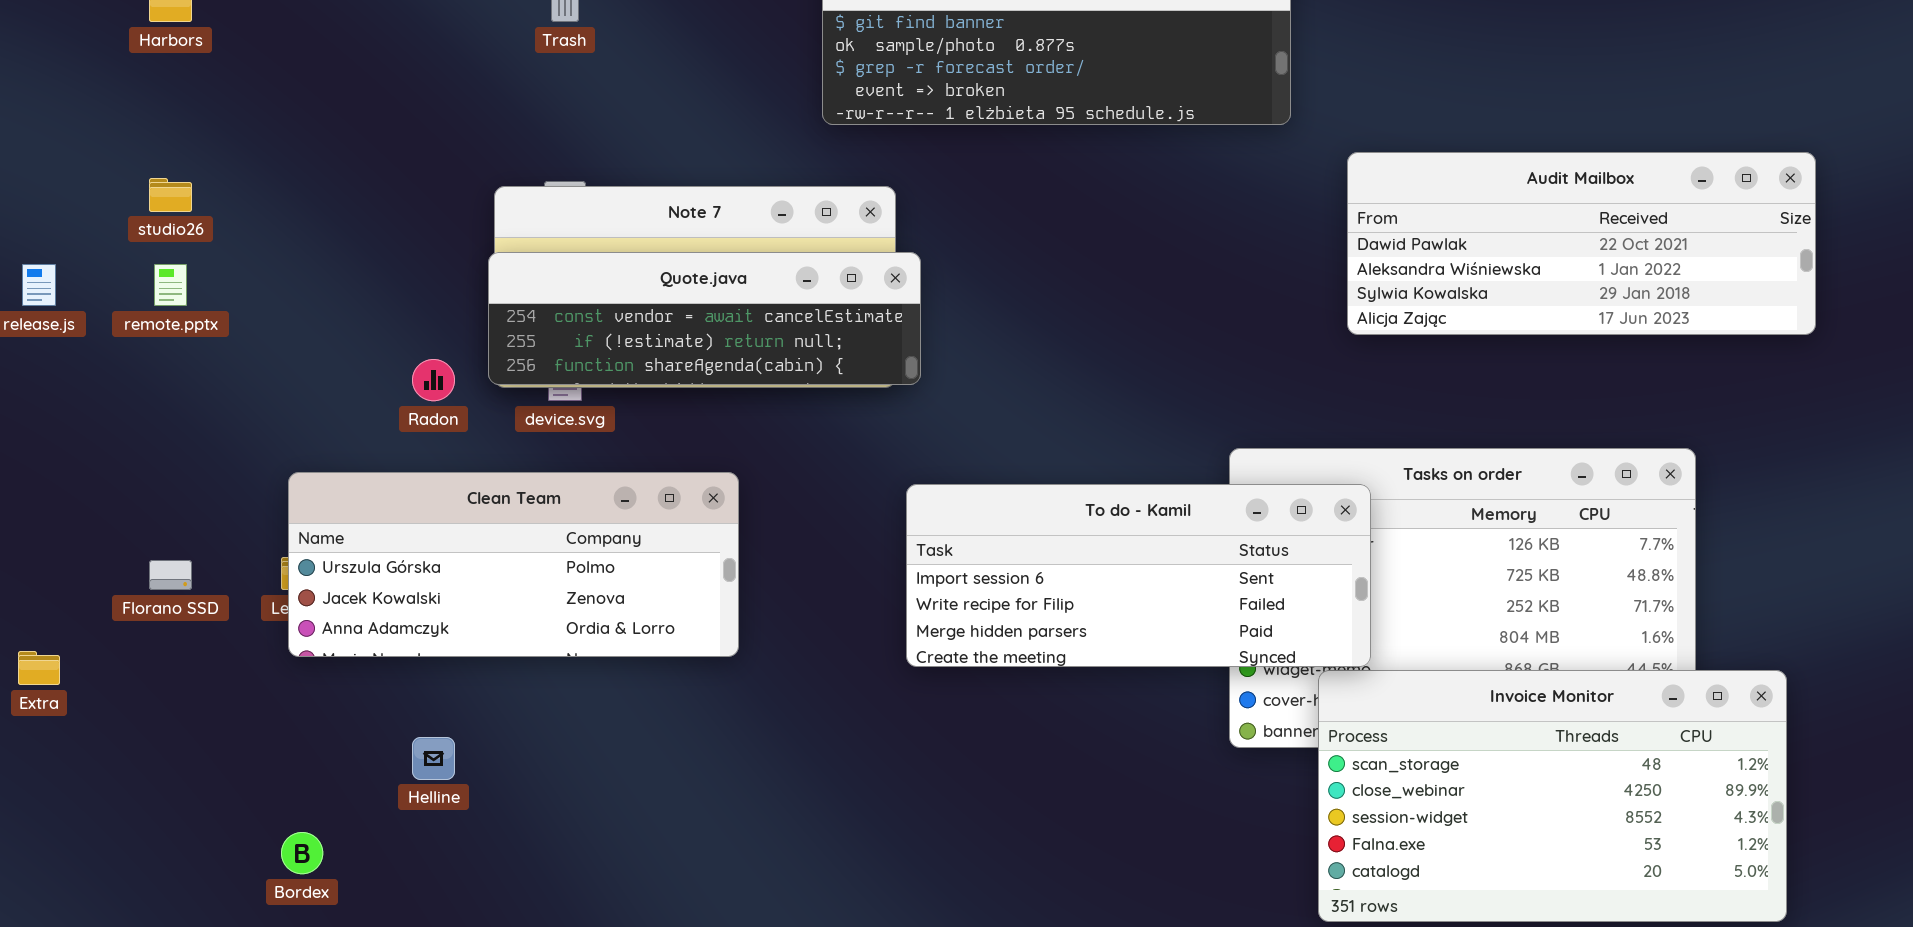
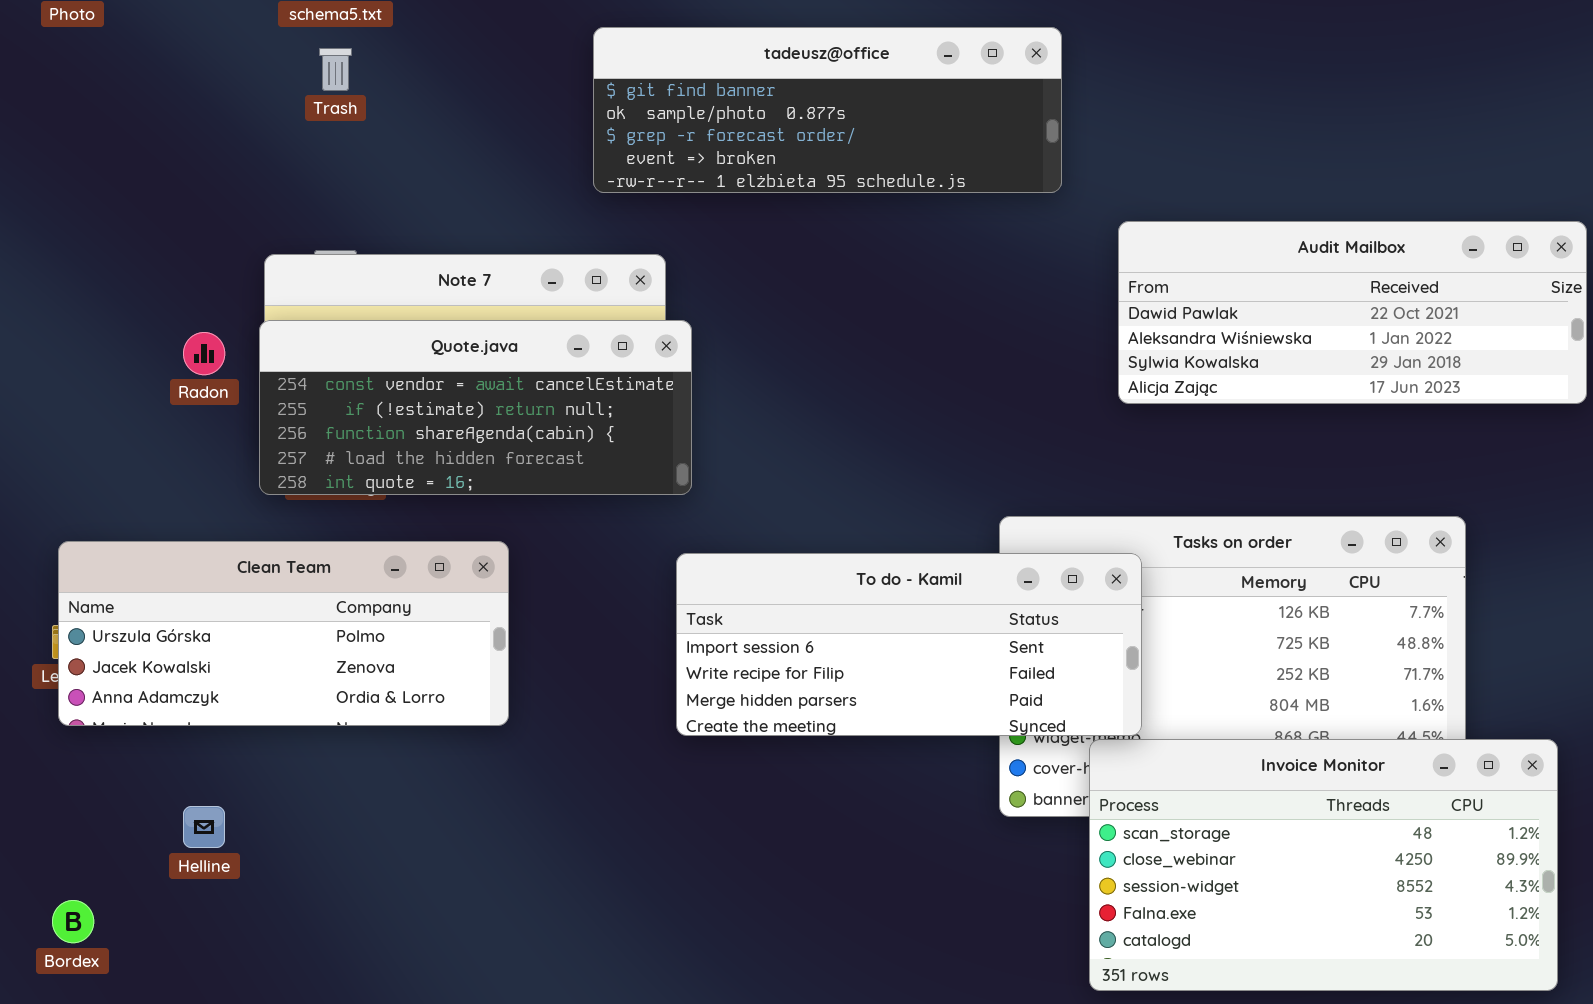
Quote.java: [488,252,921,385] -> [259,320,692,495], resized
Radon: [412,359,455,401] -> [183,332,225,375], moved

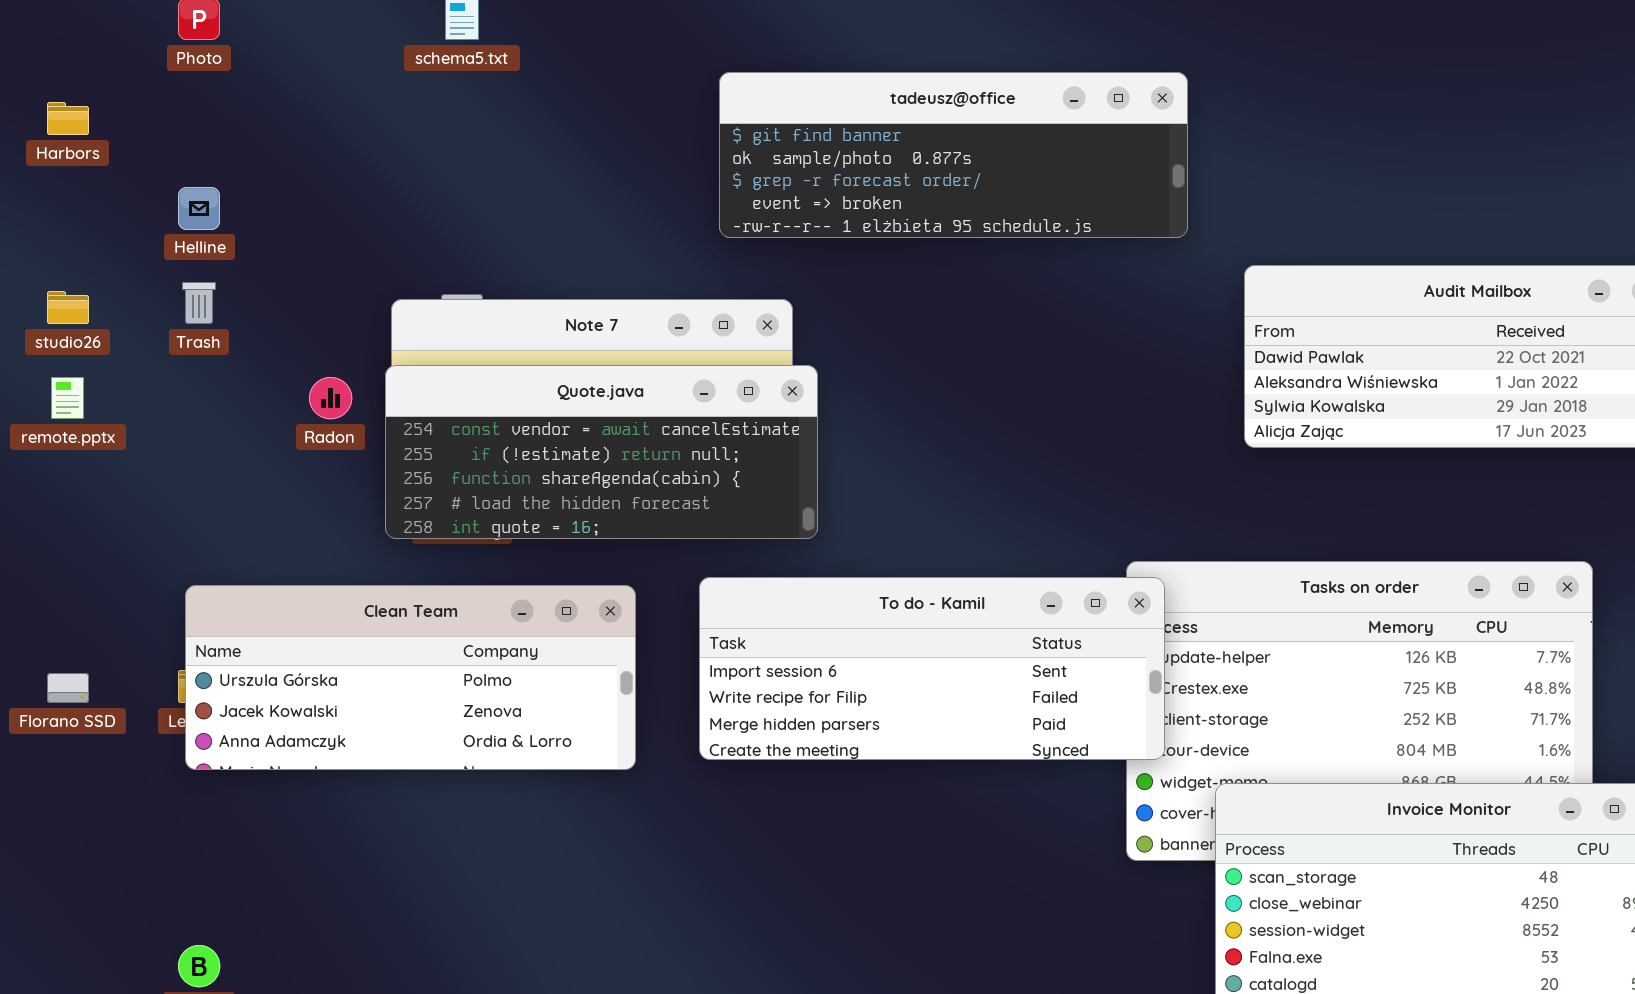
Trash: [319,48,352,91] -> [182,282,216,324], moved
To do - Kamil: [676,553,1142,736] -> [699,577,1165,760], moved
Helline: [183,806,225,848] -> [178,187,220,230], moved

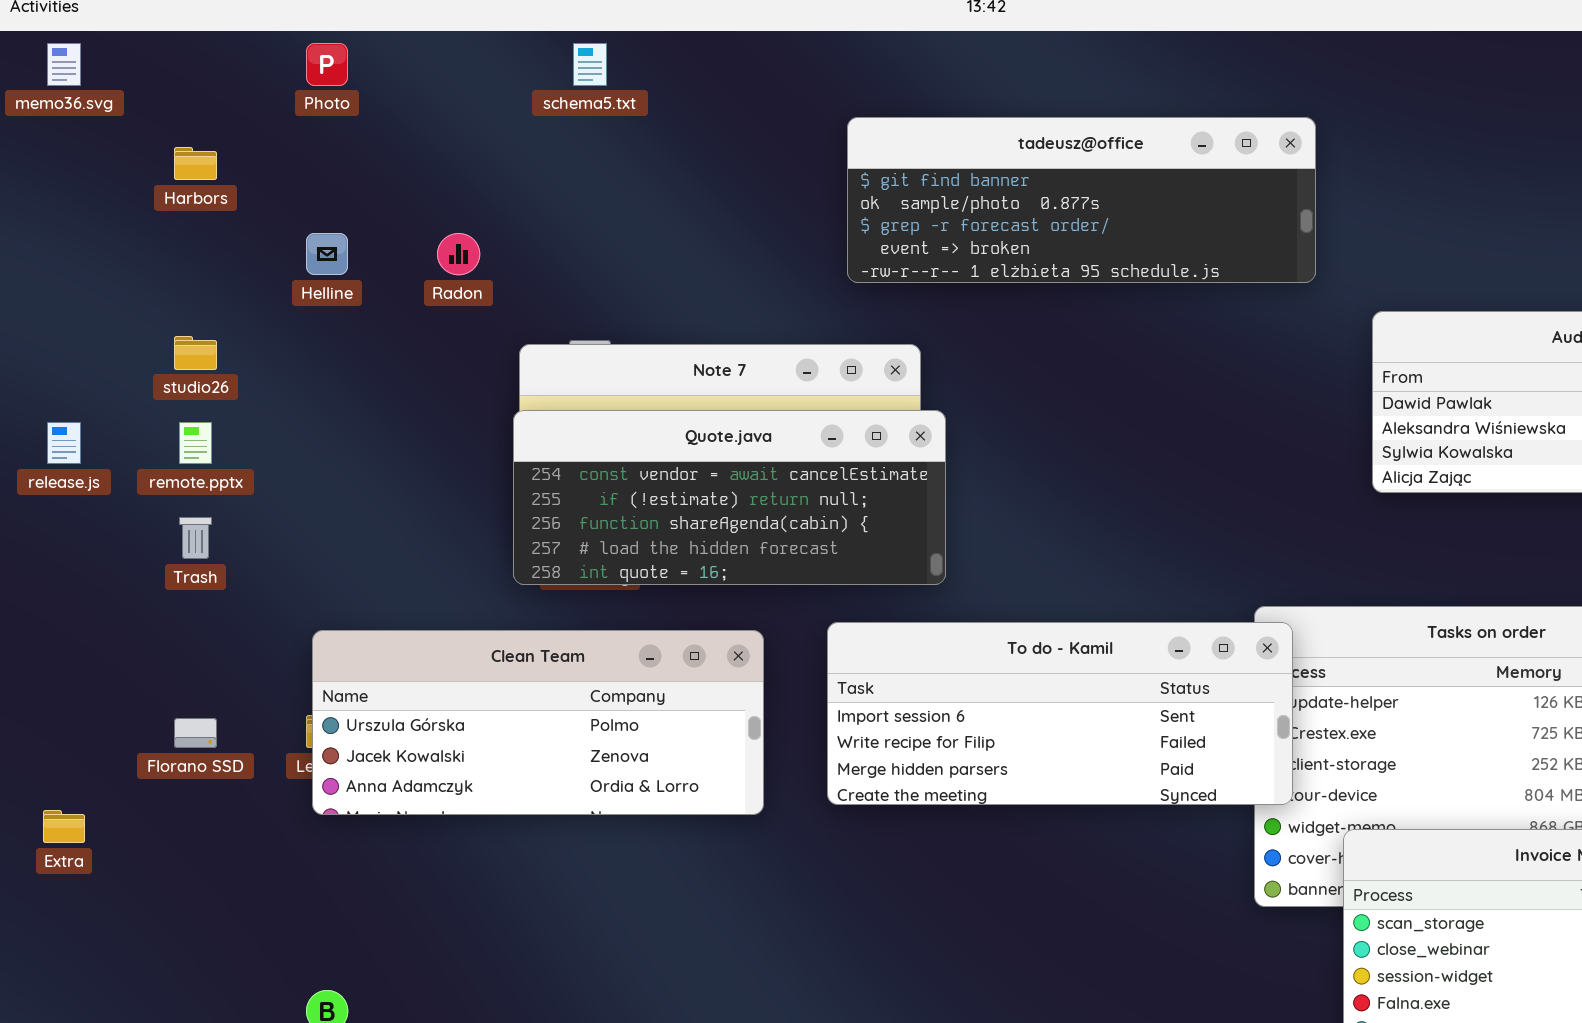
Trash: [182,282,216,324] -> [179,517,212,559], moved
Radon: [309,377,352,419] -> [437,233,480,275], moved

